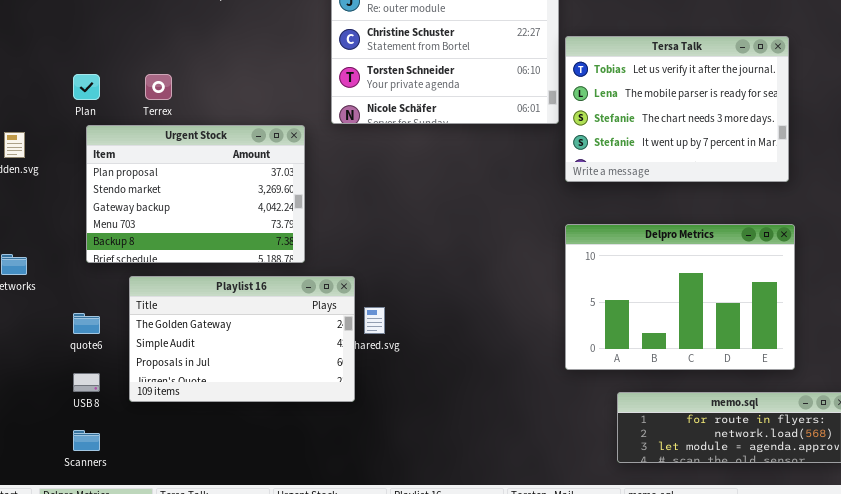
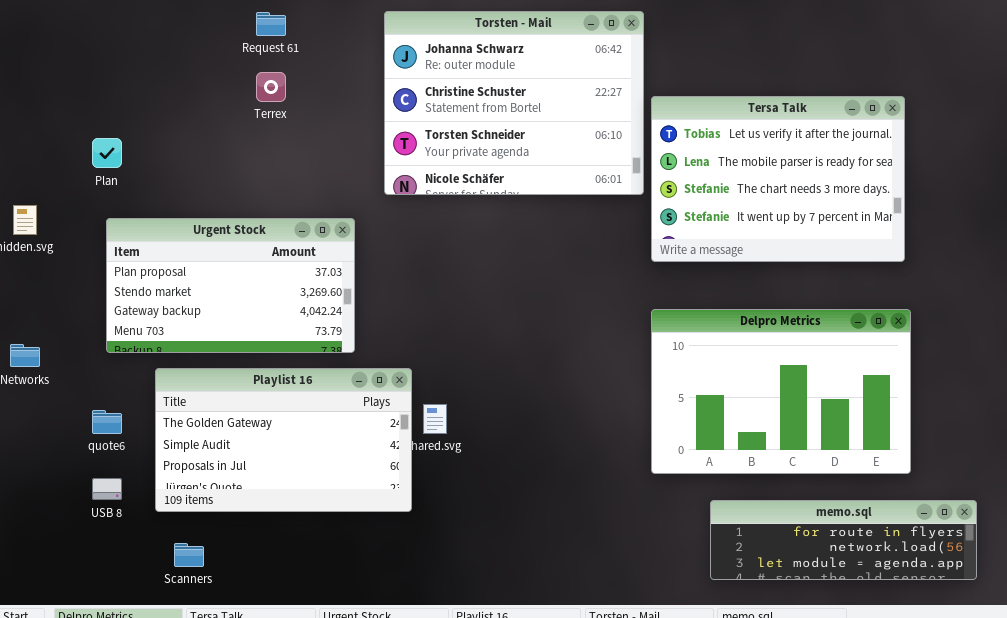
Terrex: [145,74,172,100] -> [256,72,286,102], moved
Urgent Stock: [86,125,305,263] -> [106,218,355,353], resized
Scanners: [73,430,100,451] -> [174,543,204,567], moved

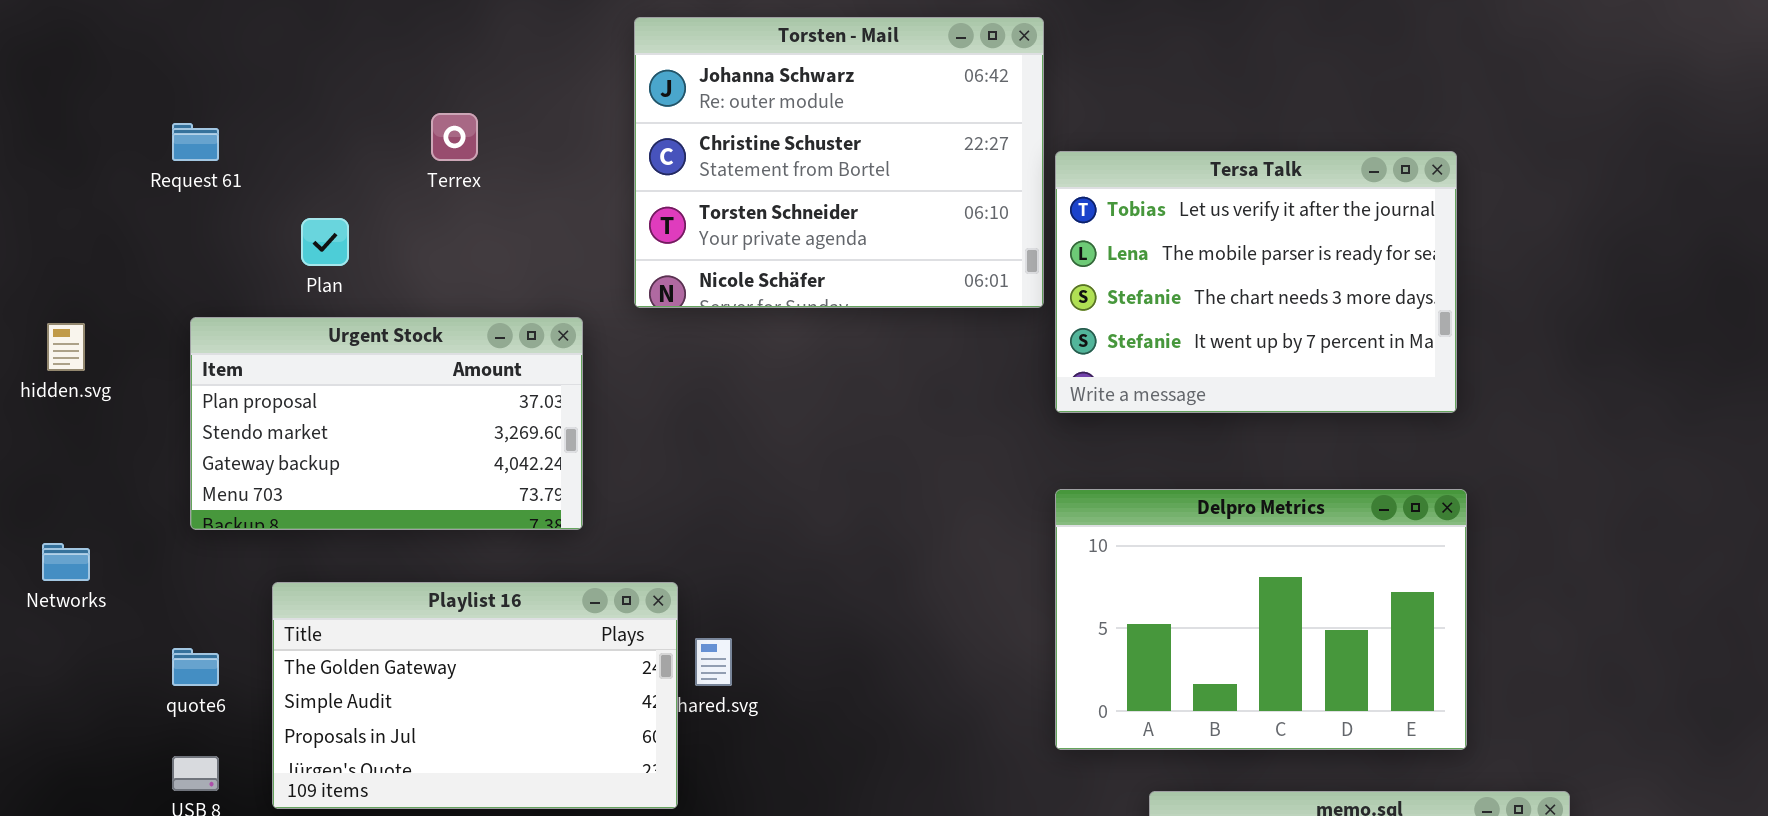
Request 61: [256,12,286,36] -> [172,123,219,161], moved
Plan: [92,138,122,168] -> [301,218,349,266], moved
Urgent Stock: [106,218,355,353] -> [190,317,583,530], moved

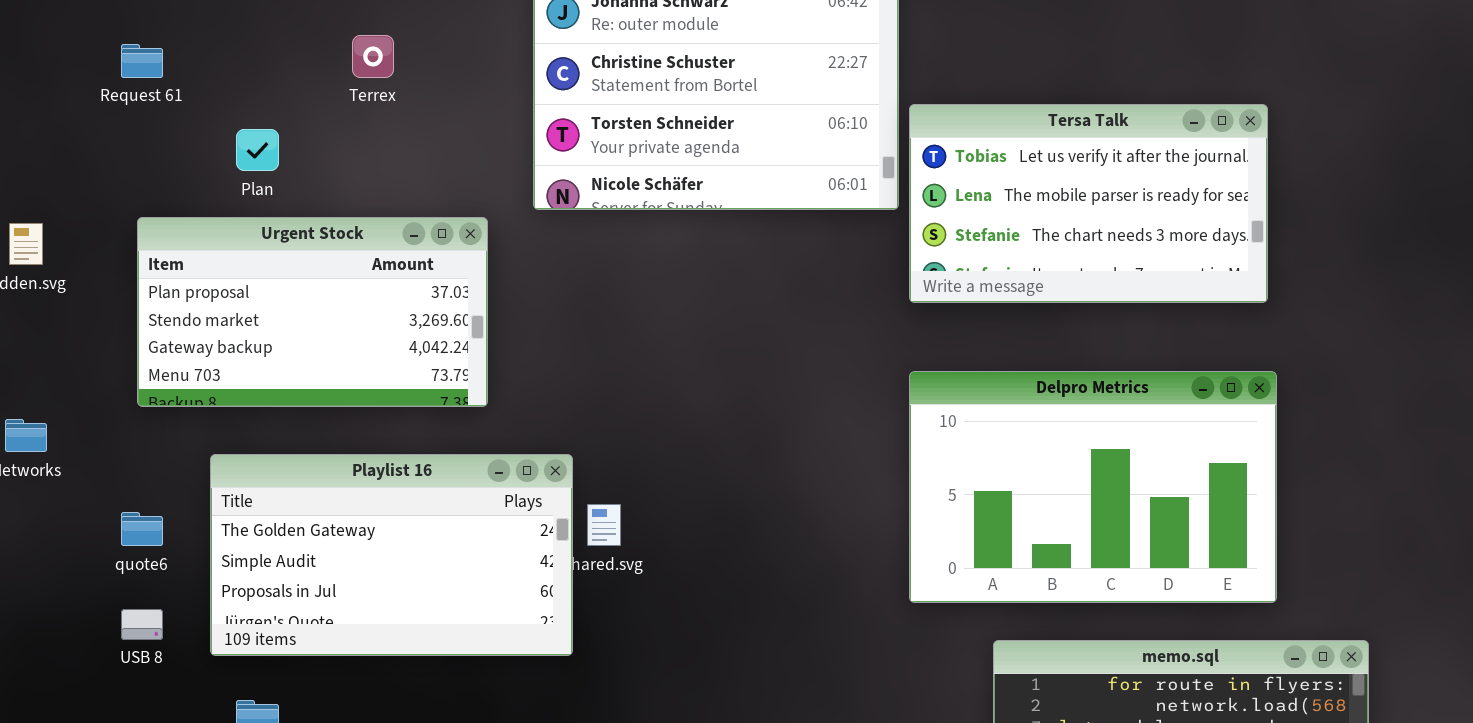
Tersa Talk: [1055,151,1457,413] -> [909,104,1268,303], resized

